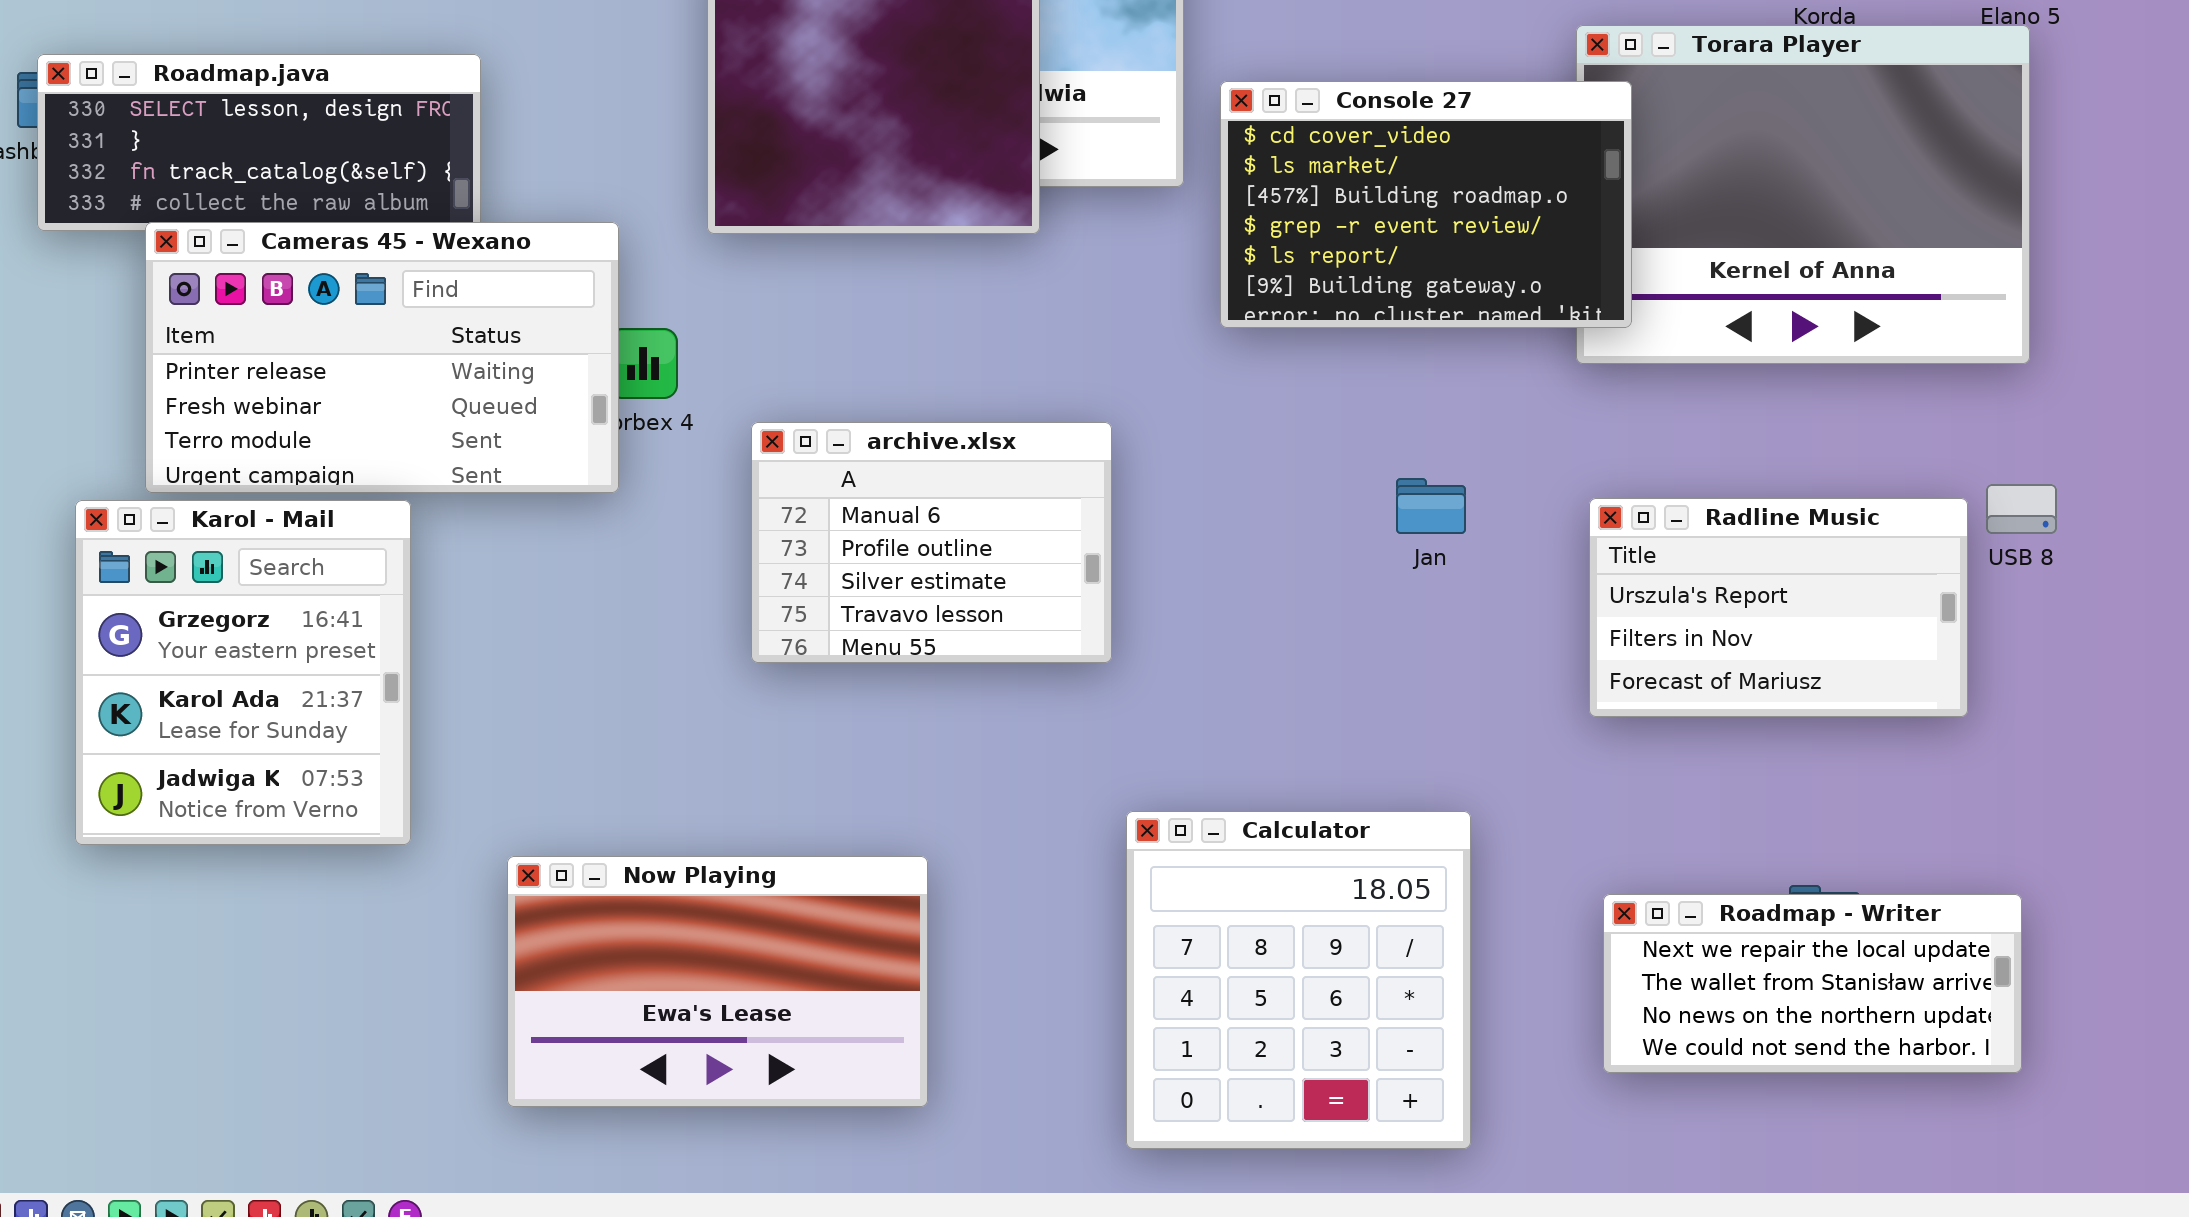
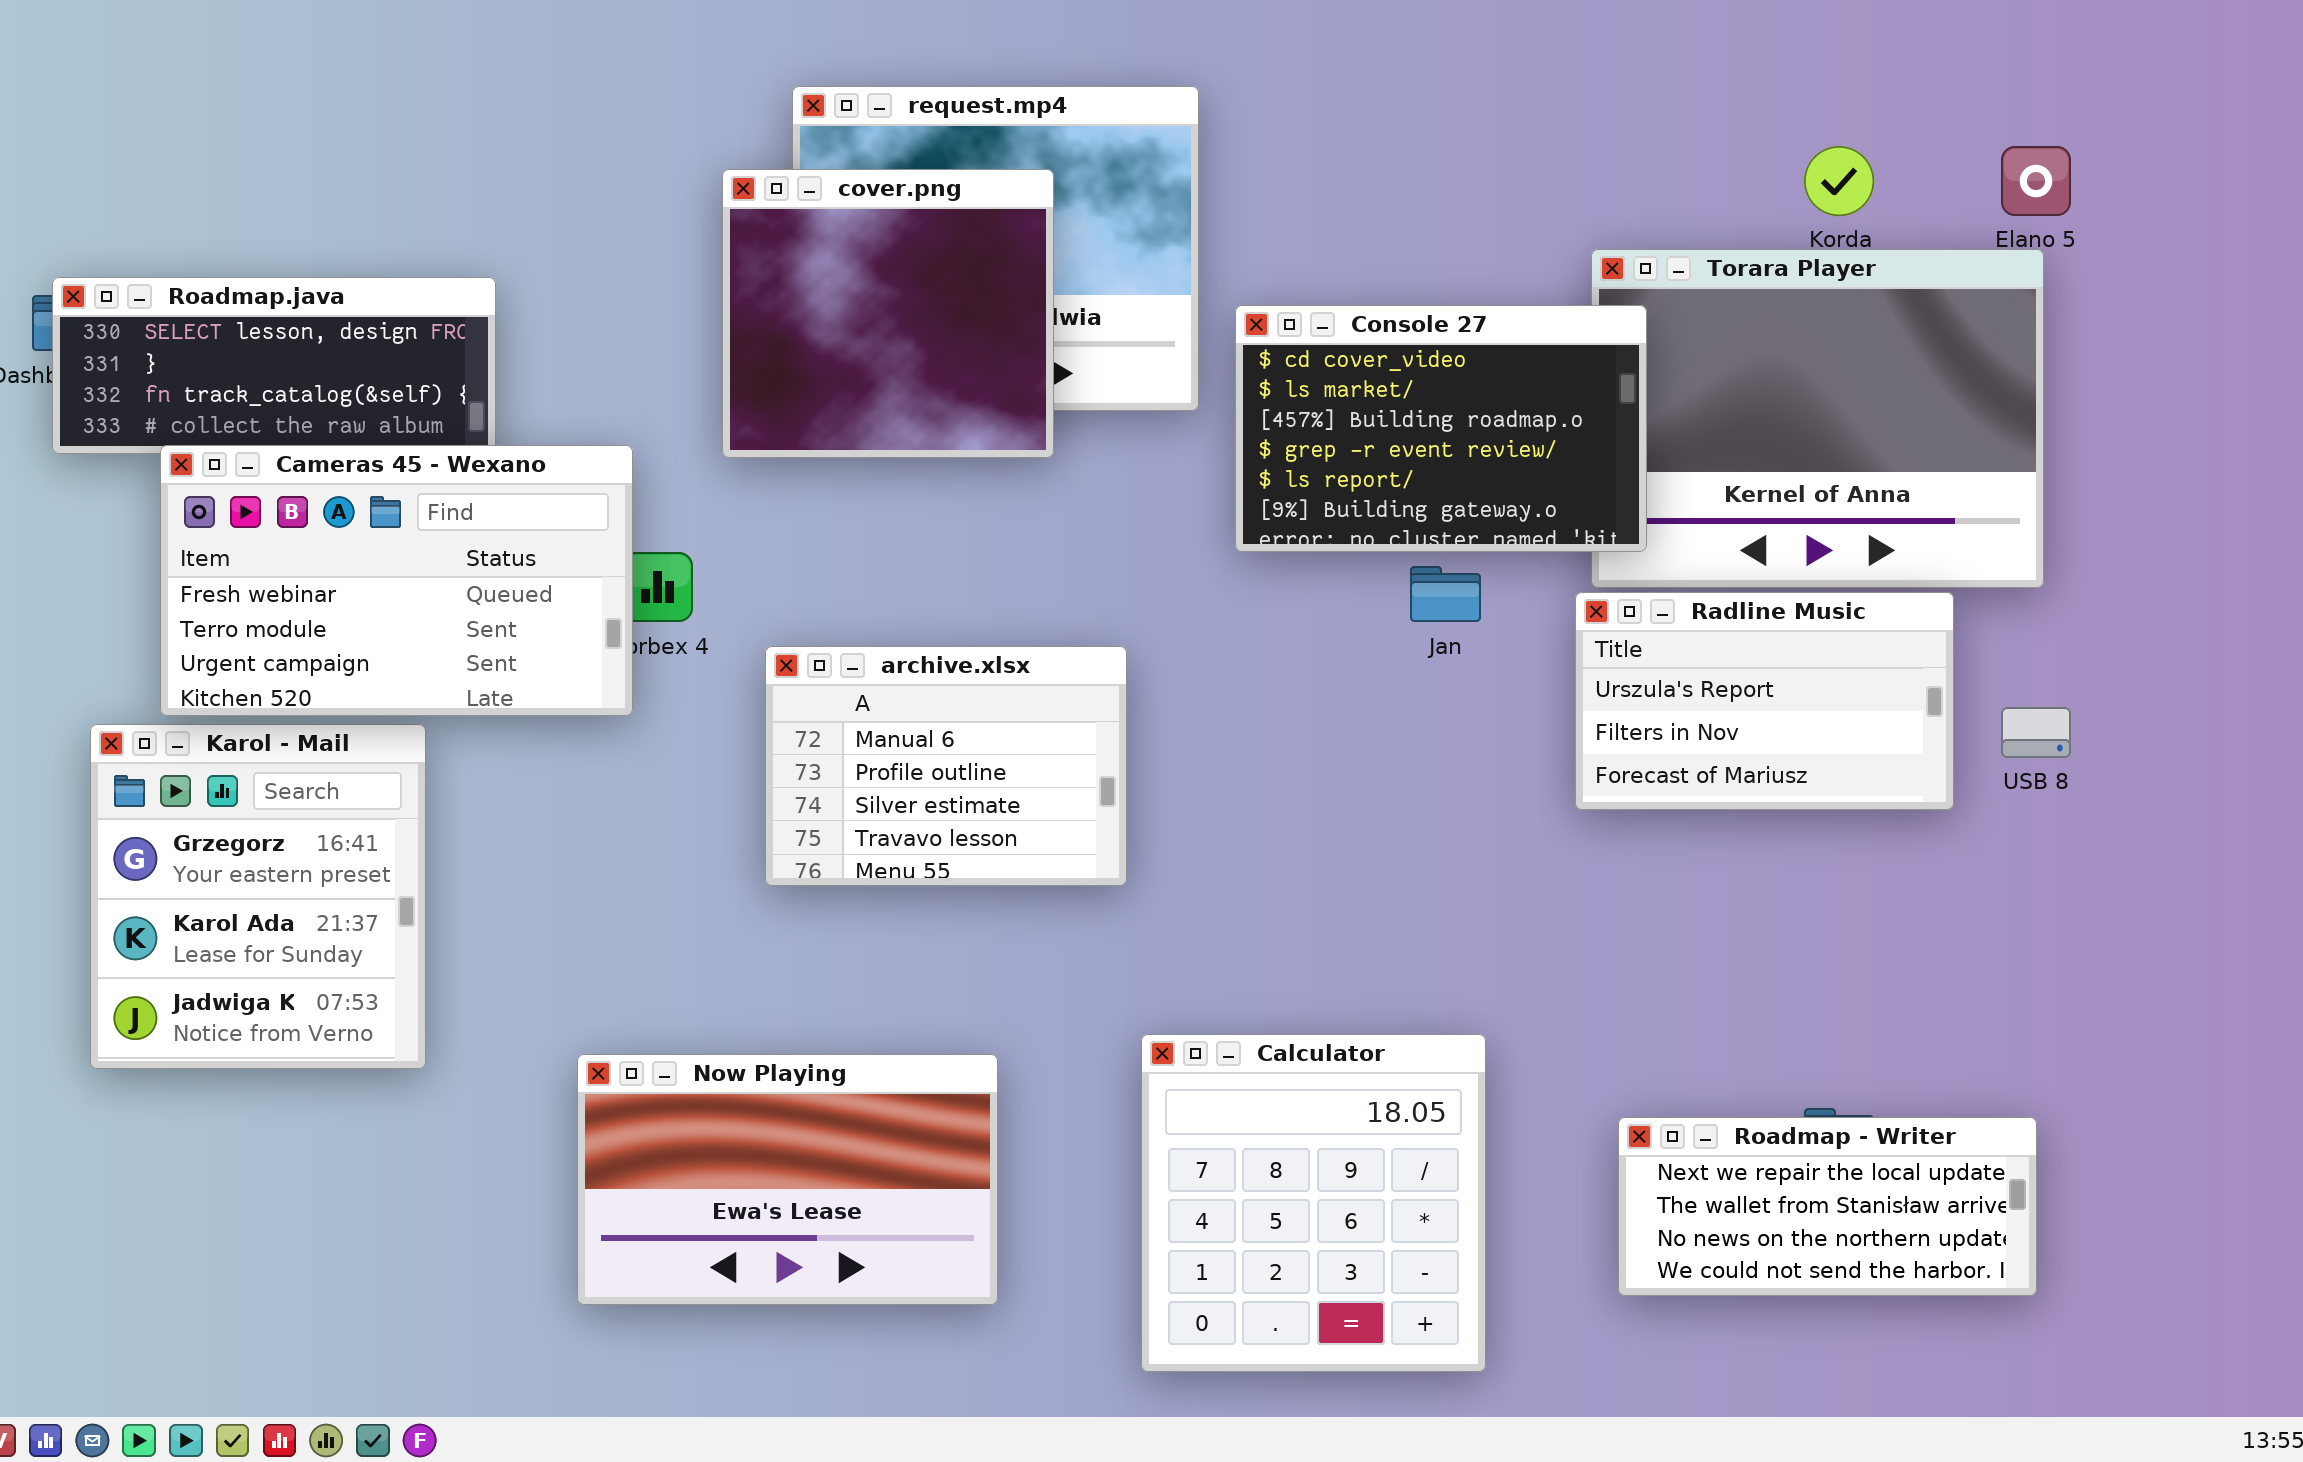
Cameras 45 - Wexano: [145,222,619,493] -> [160,445,633,716], scrolled down 1 row
Jan: [1396,478,1466,534] -> [1410,566,1481,622], moved
Radline Music: [1589,498,1968,717] -> [1575,592,1954,810], moved
Now Playing: [507,856,928,1107] -> [577,1054,998,1305], moved

